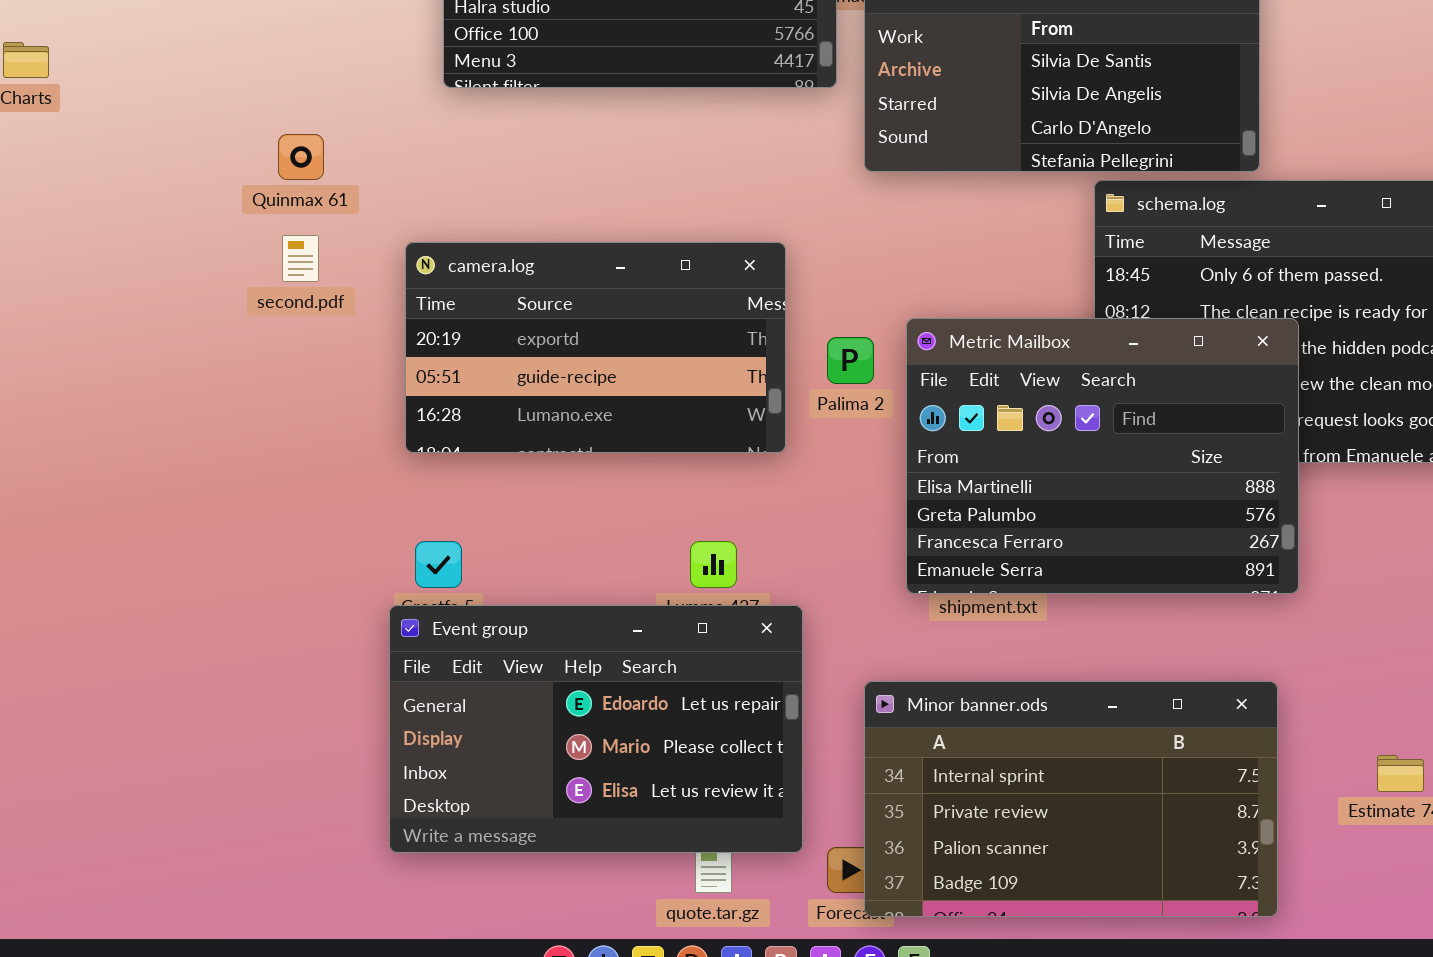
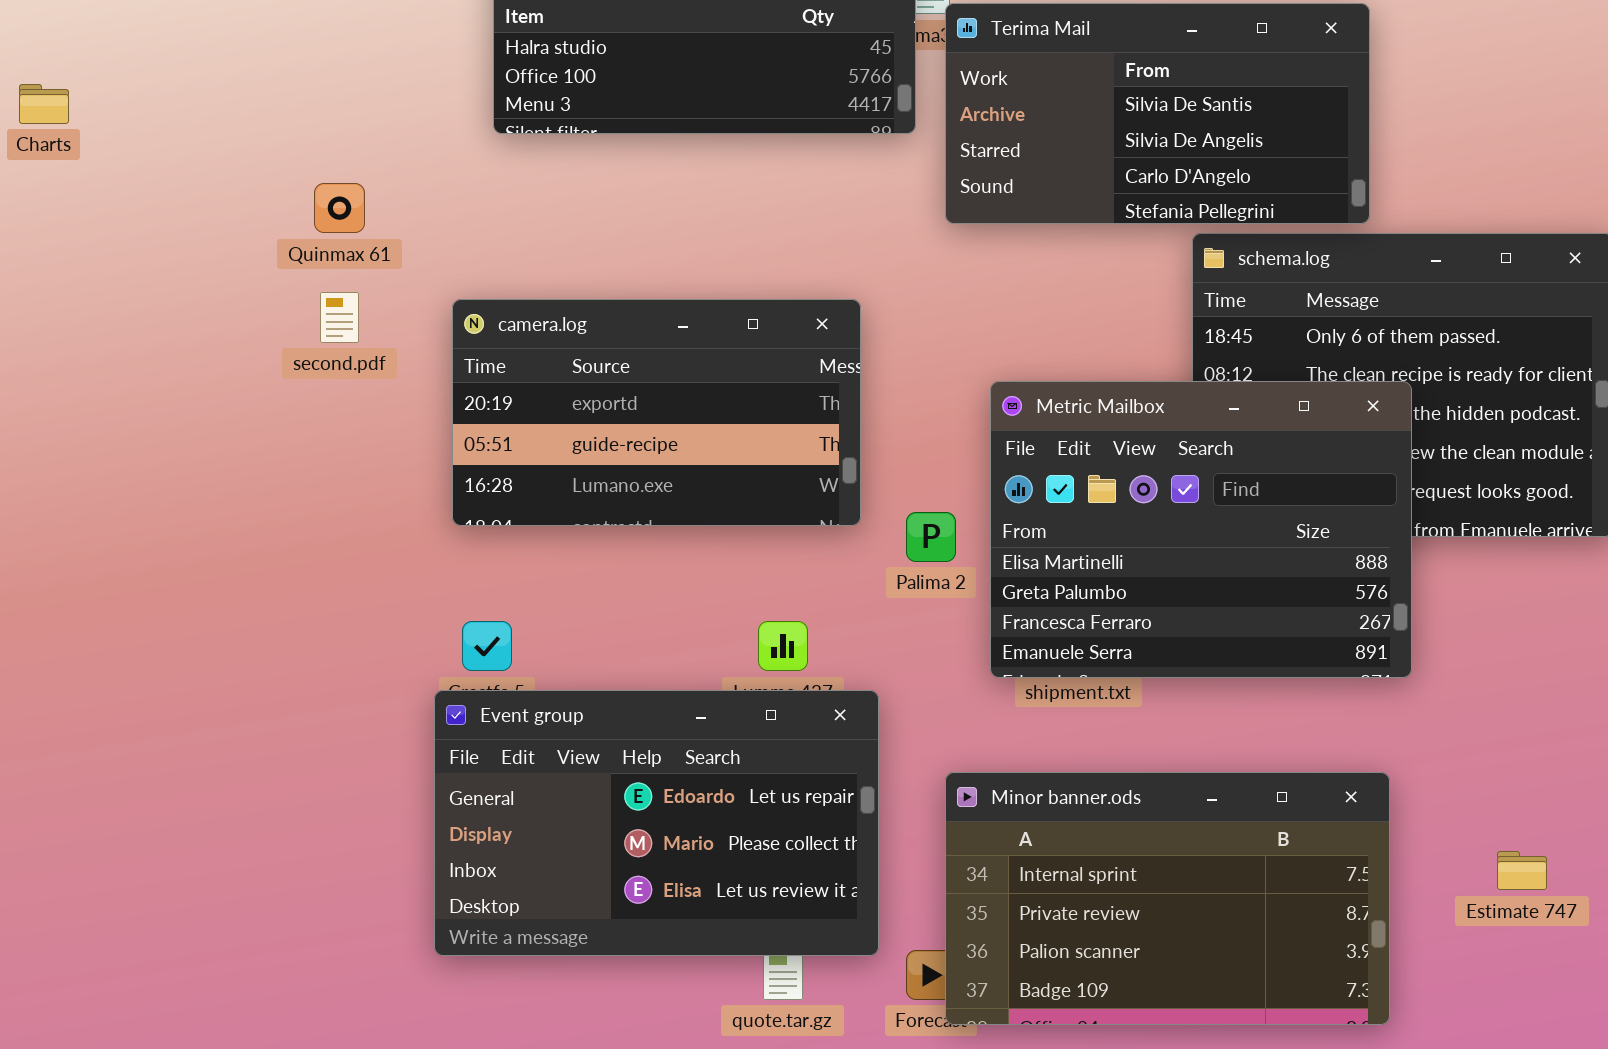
Palima 2: [827,337,874,384] -> [906,512,956,562], moved

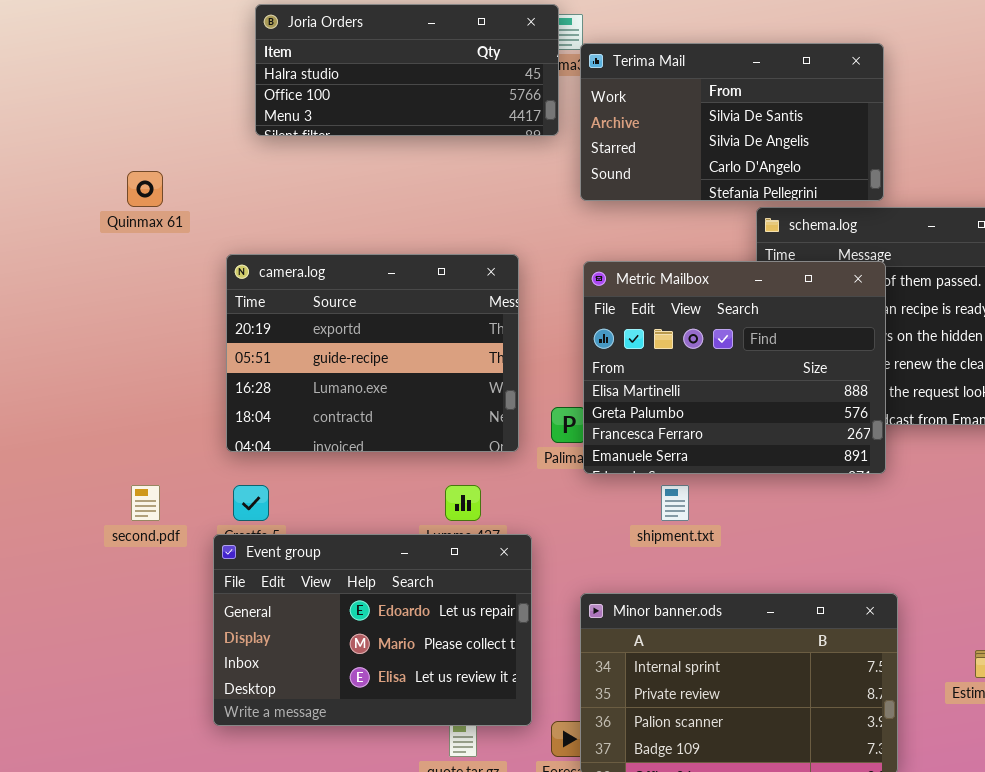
second.pdf: [320,292,359,343] -> [131,485,160,521], moved
camera.log: [452,299,861,526] -> [226,254,519,452], resized
Metric Mailbox: [990,381,1412,678] -> [583,261,886,474], moved

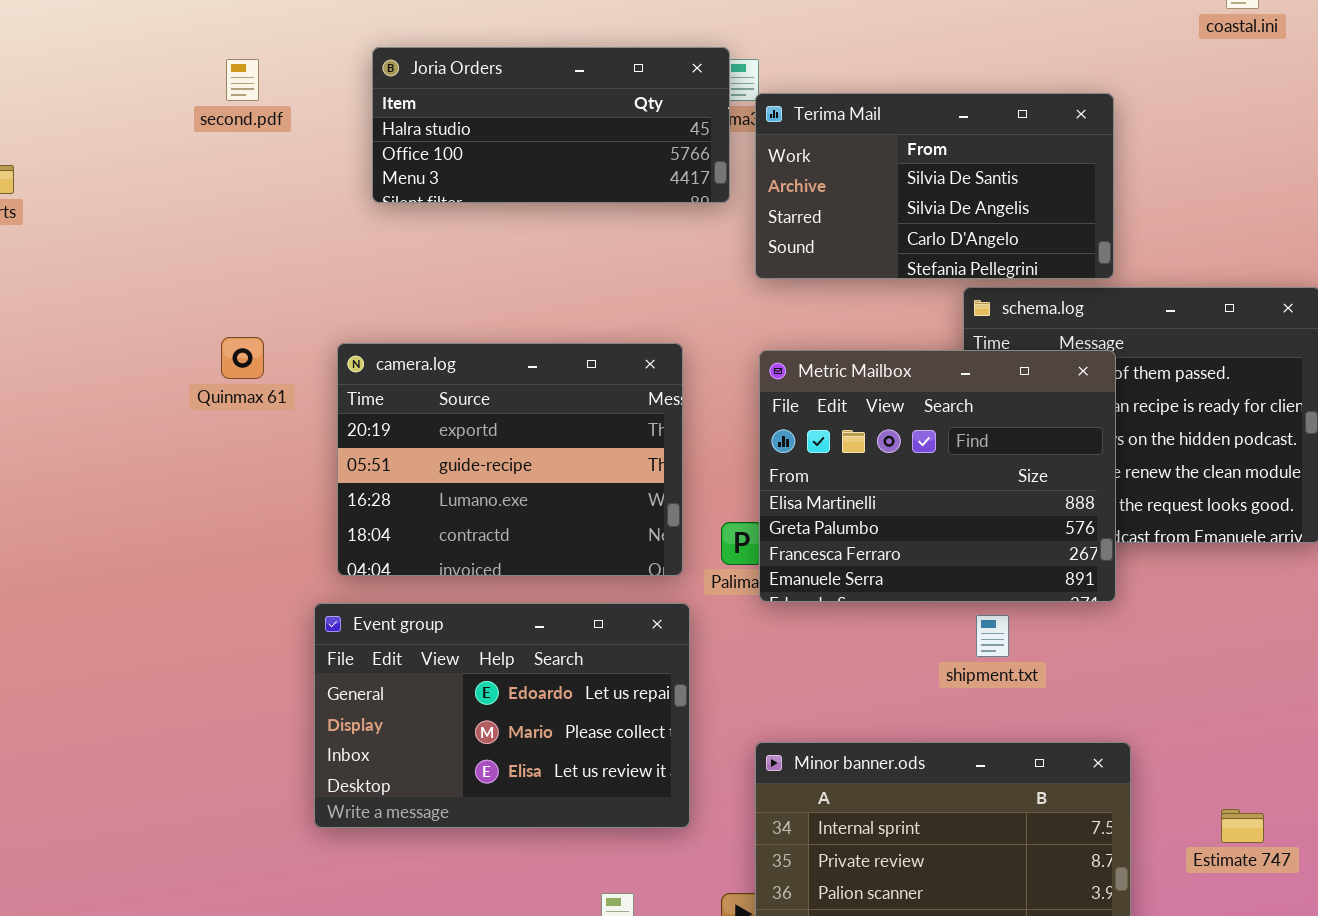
Quinmax 61: [127,171,163,207] -> [221,337,264,379], moved
second.pdf: [131,485,160,521] -> [226,59,259,101], moved
shipment.txt: [661,485,689,521] -> [976,615,1009,657], moved
Event group: [213,534,532,726] -> [314,603,690,828], moved

